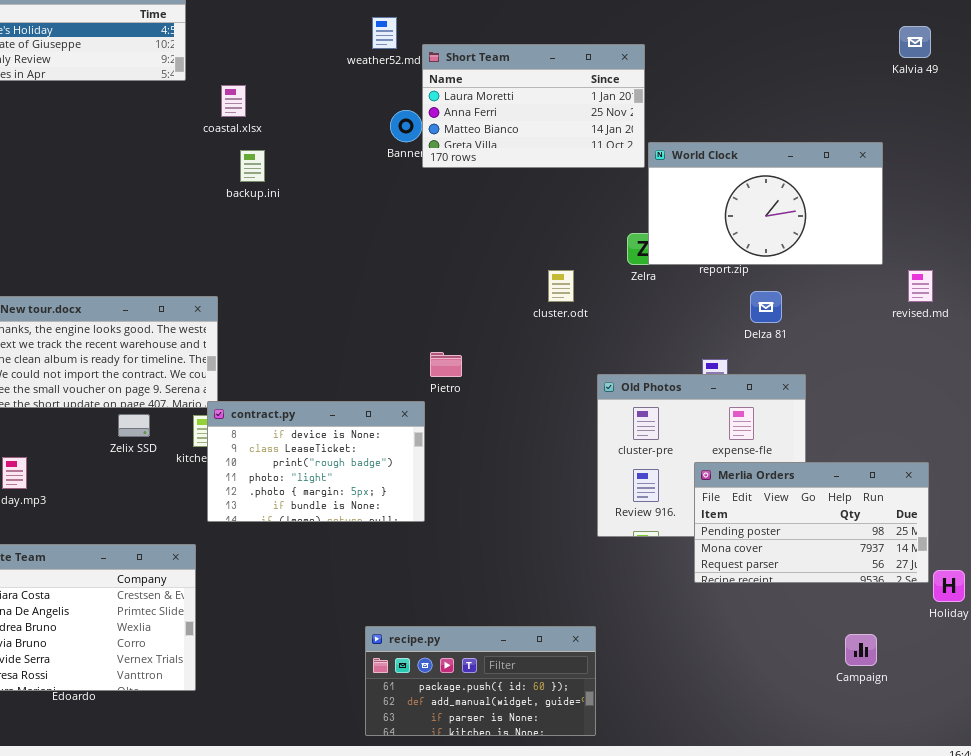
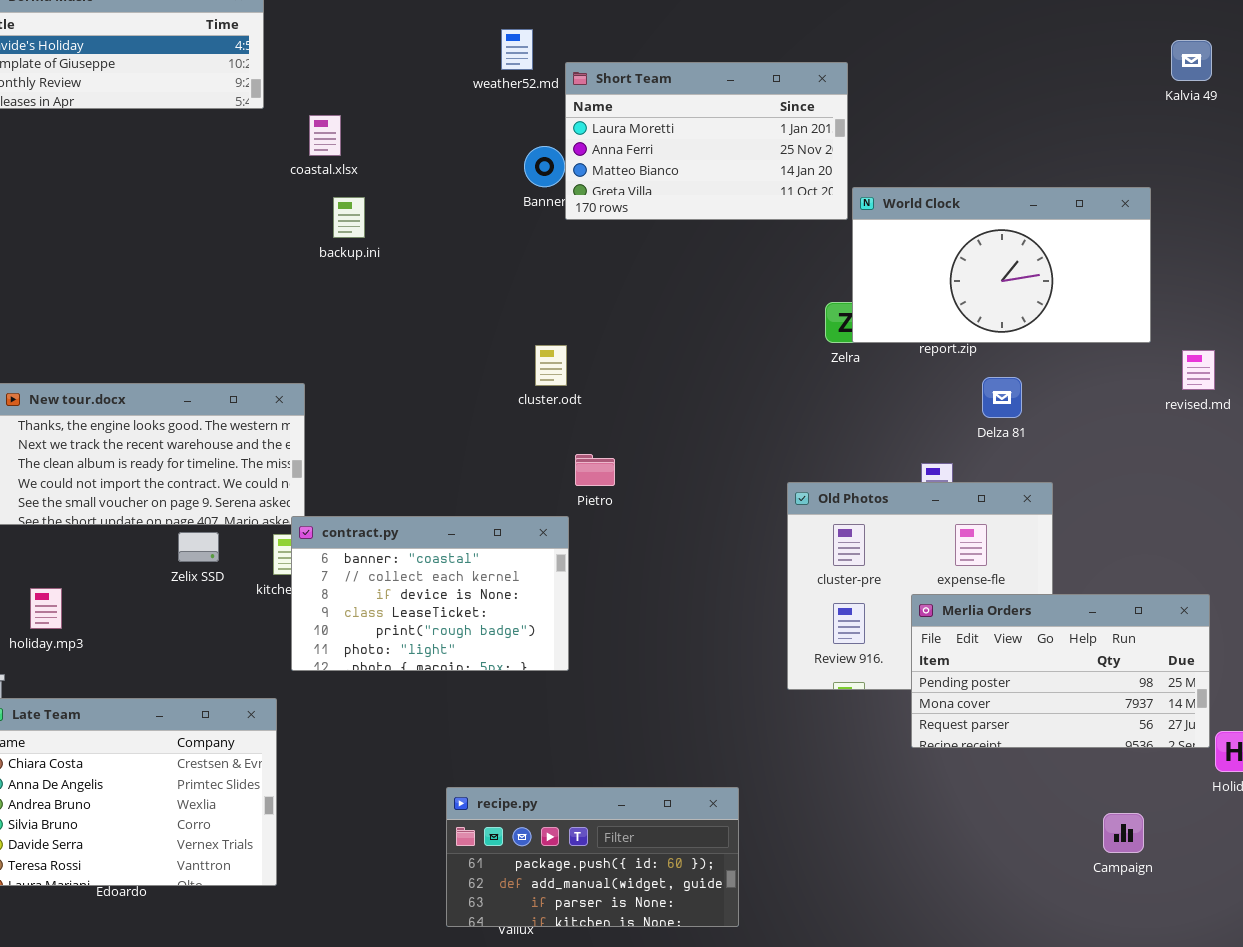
cluster.odt: [548,270,574,302] -> [535,345,567,386], moved
contract.py: [207,401,425,522] -> [291,516,569,671], scrolled up 2 rows
recipe.py: [365,626,596,736] -> [446,787,739,927], moved

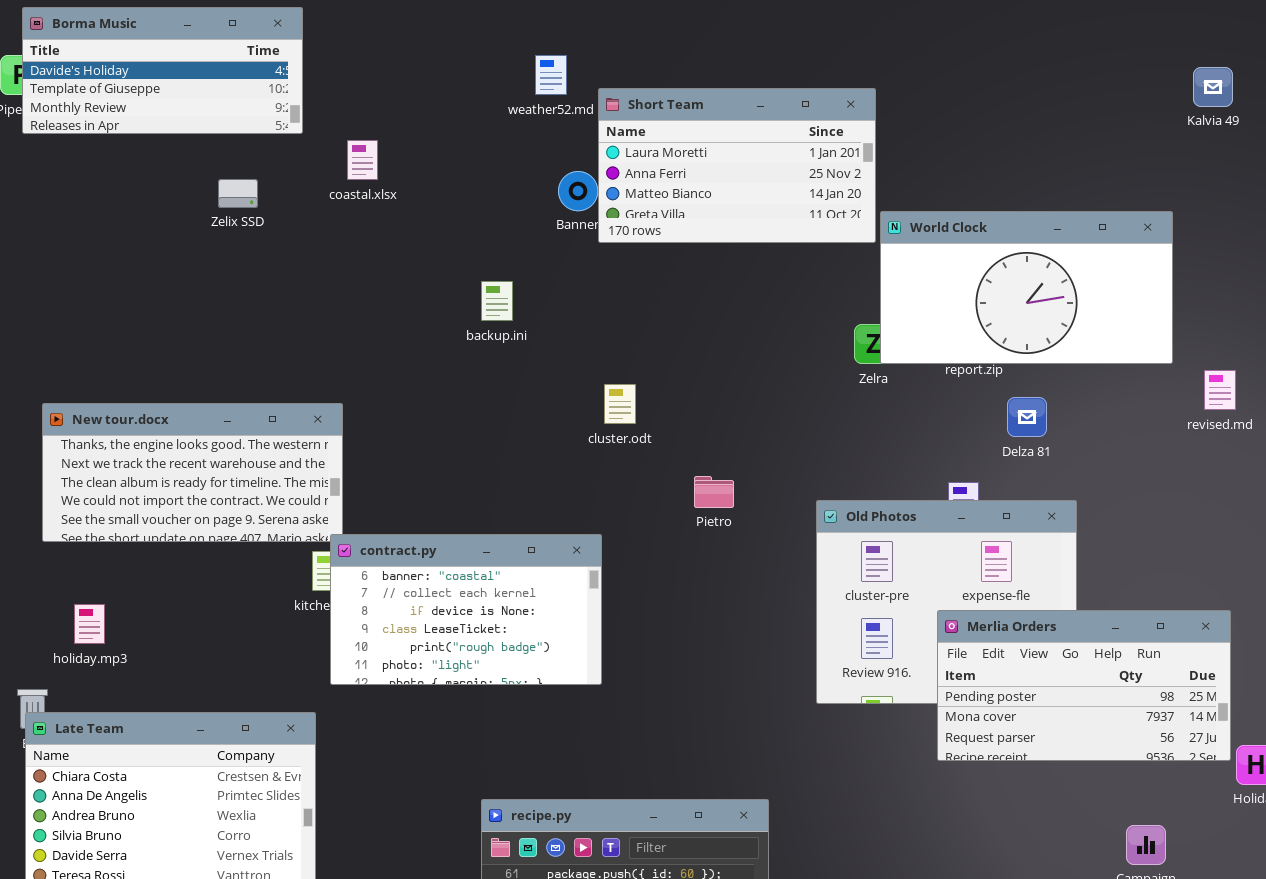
backup.ini: [333,197,365,238] -> [481,281,513,321], moved
cluster.odt: [535,345,567,386] -> [604,384,636,424], moved
Pietro: [575,454,615,486] -> [694,476,734,508], moved
Zelix SSD: [178,532,219,562] -> [218,179,258,208], moved

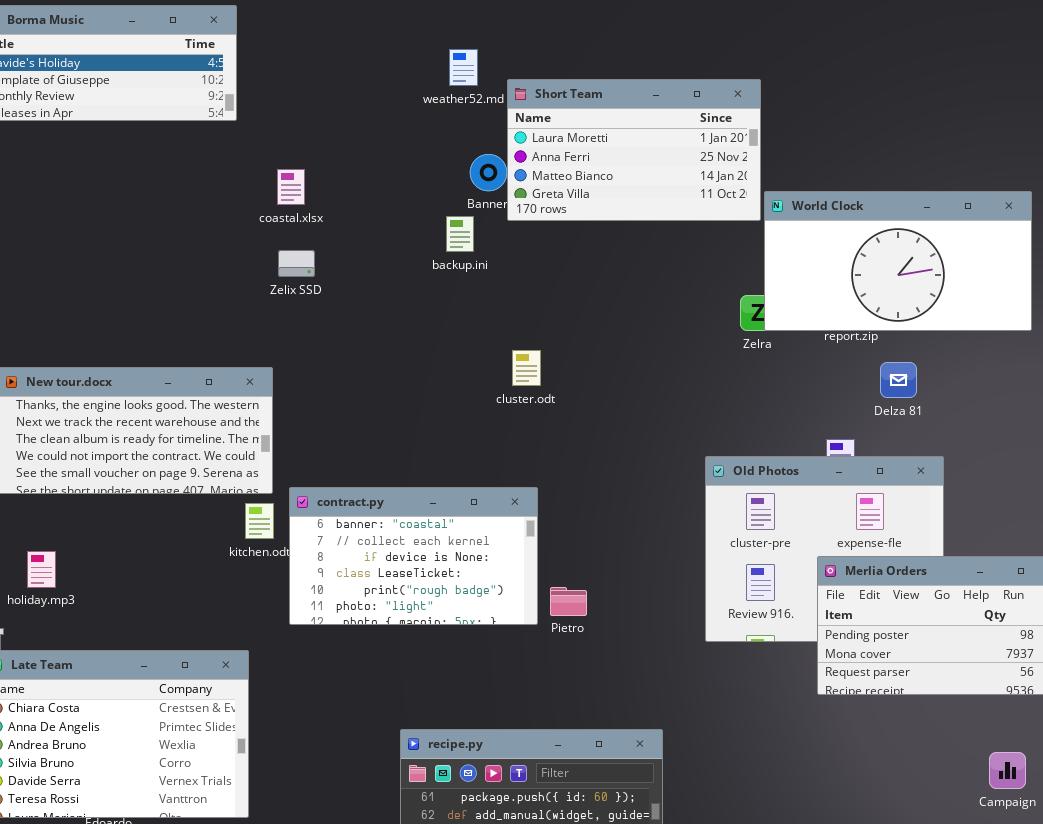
coastal.xlsx: [347,140,378,180] -> [277,169,305,205], moved
Zelix SSD: [218,179,258,208] -> [278,250,315,277], moved
backup.ini: [481,281,513,321] -> [446,216,474,252], moved
Pietro: [694,476,734,508] -> [550,587,587,616], moved
contract.py: [330,534,602,685] -> [289,487,538,625], moved

